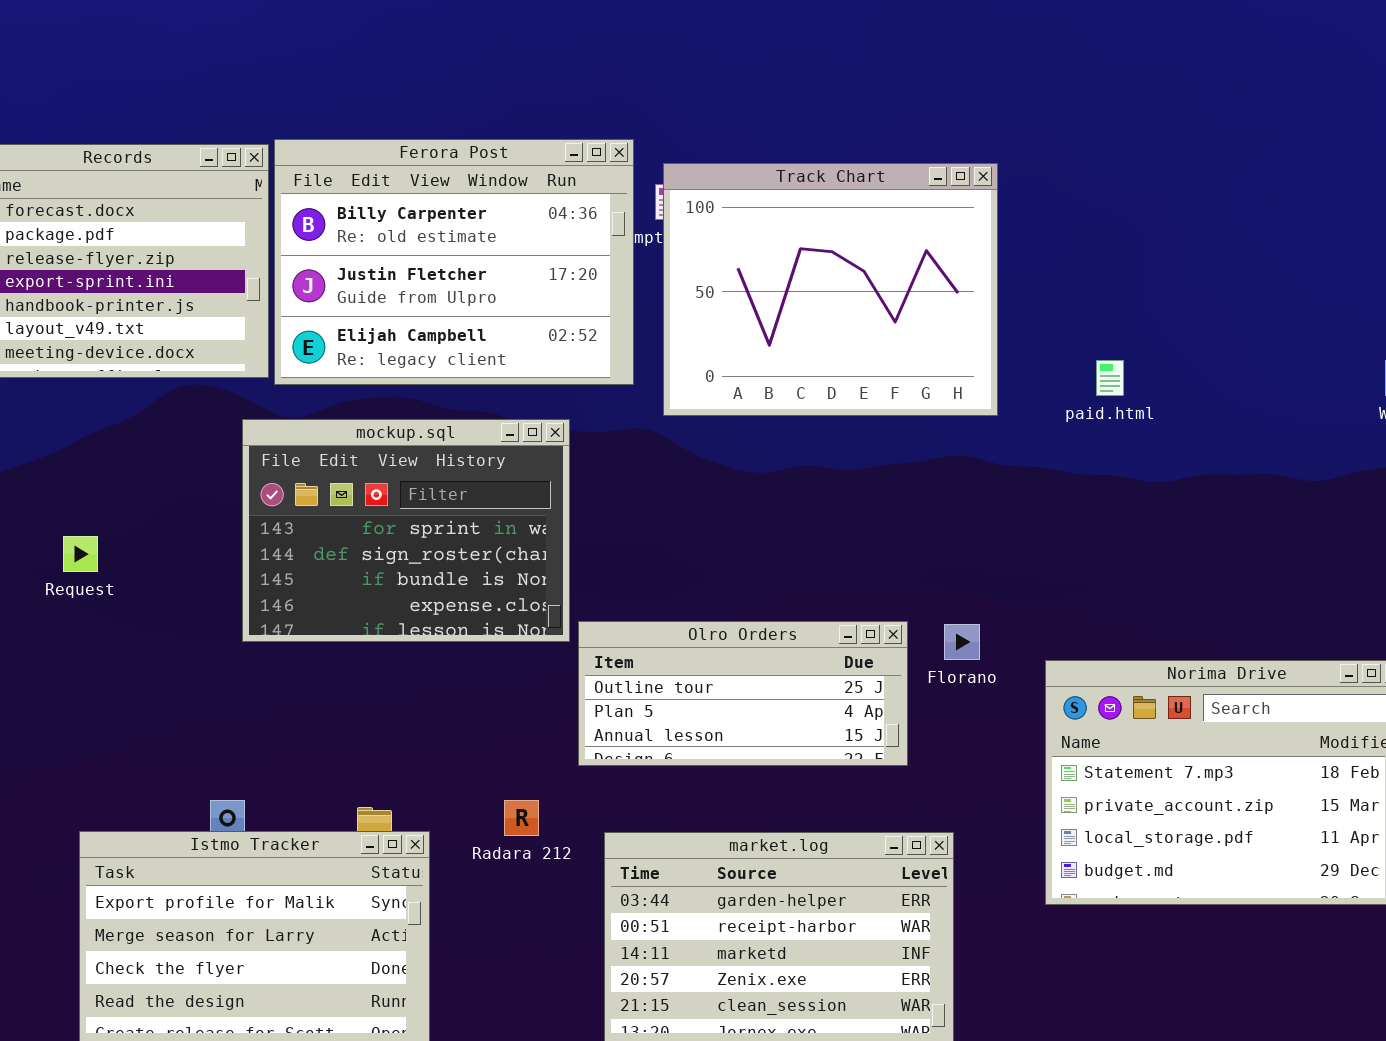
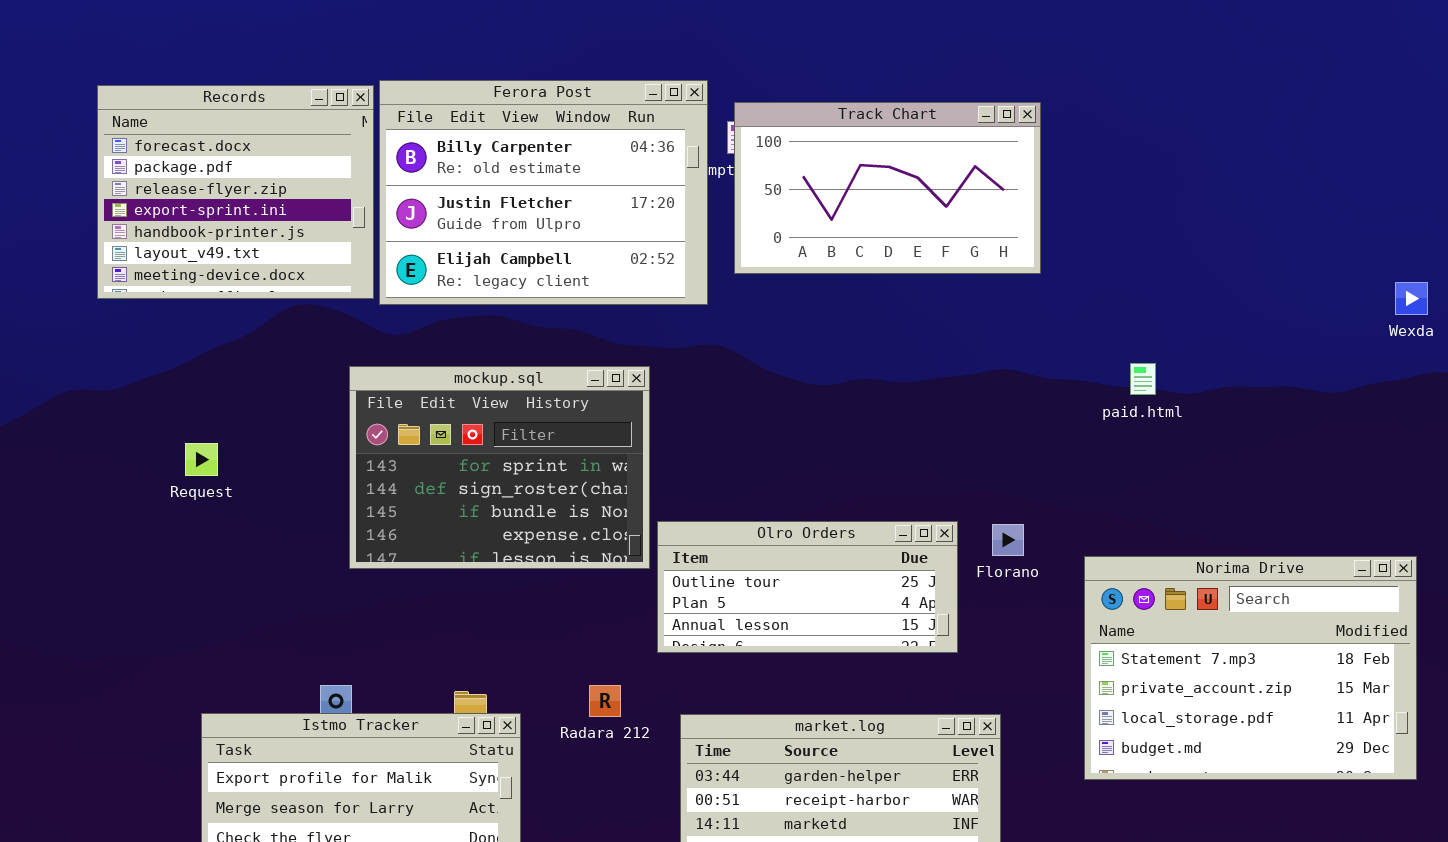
Track Chart: [663,163,998,416] -> [734,102,1041,274], resized
paid.html: [1096,360,1124,396] -> [1130,363,1156,395], moved
mockup.sql: [242,419,570,642] -> [349,366,650,569], moved

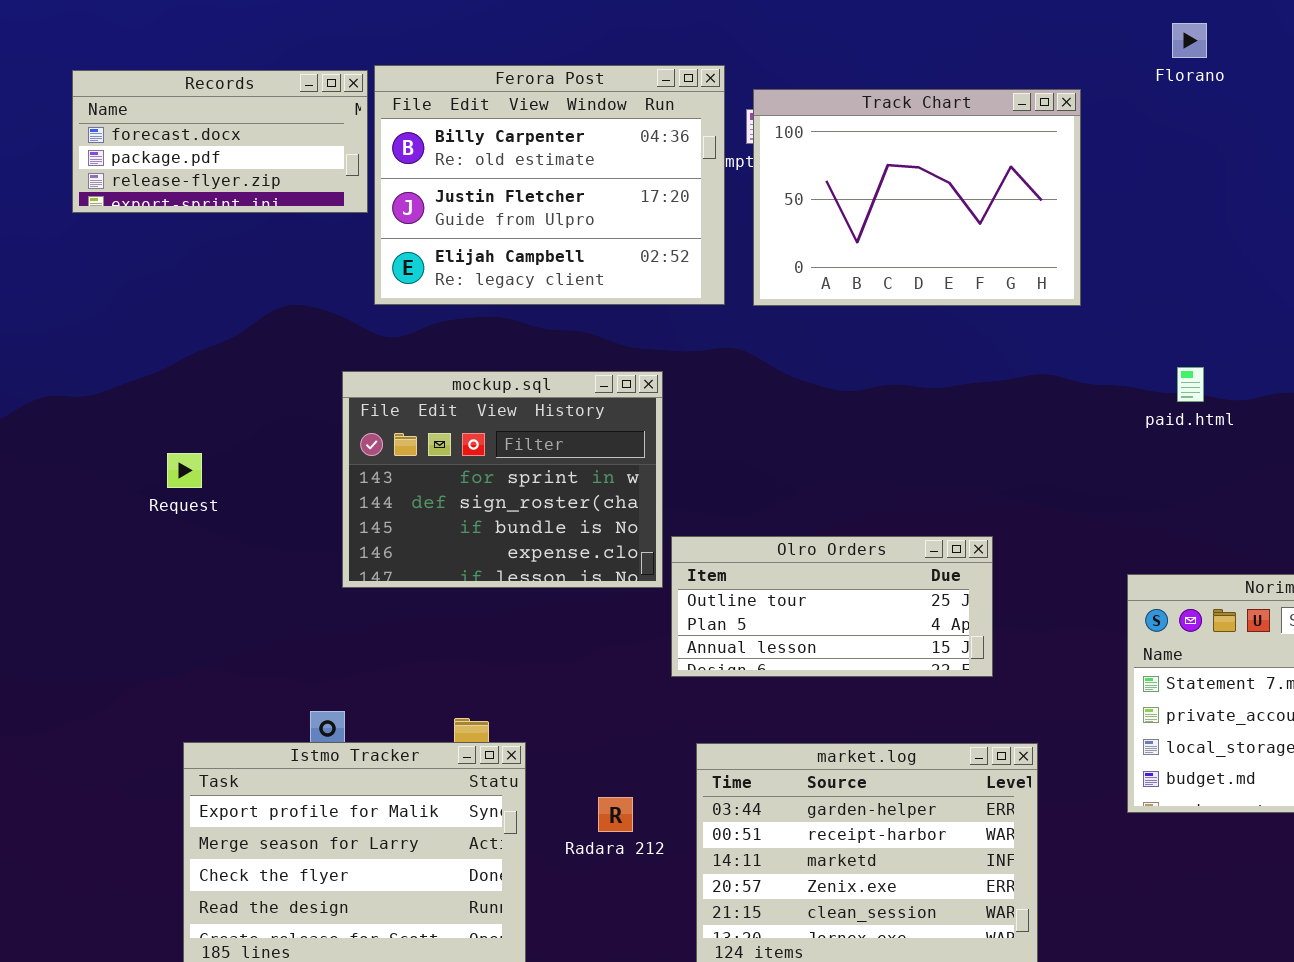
Records: [97,85,374,299] -> [72,70,368,213], resized
Track Chart: [734,102,1041,274] -> [753,89,1081,306], resized
Florano: [992,524,1024,556] -> [1172,23,1207,58], moved
Radara 212: [589,685,621,717] -> [598,797,633,832], moved

